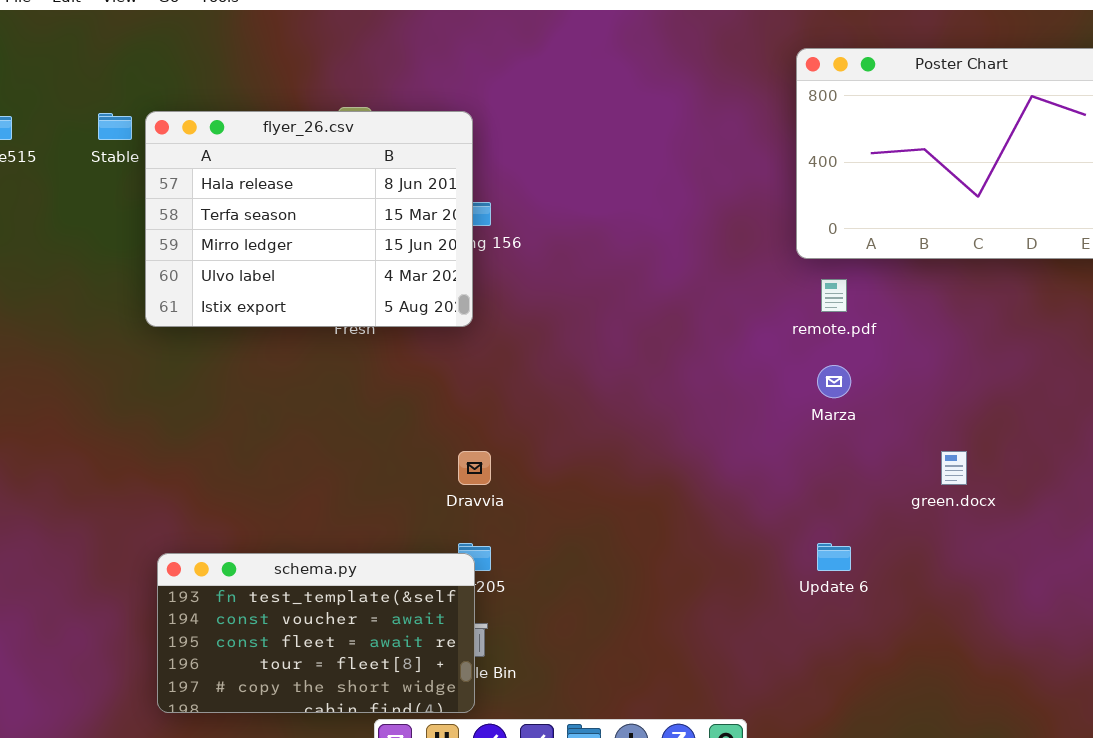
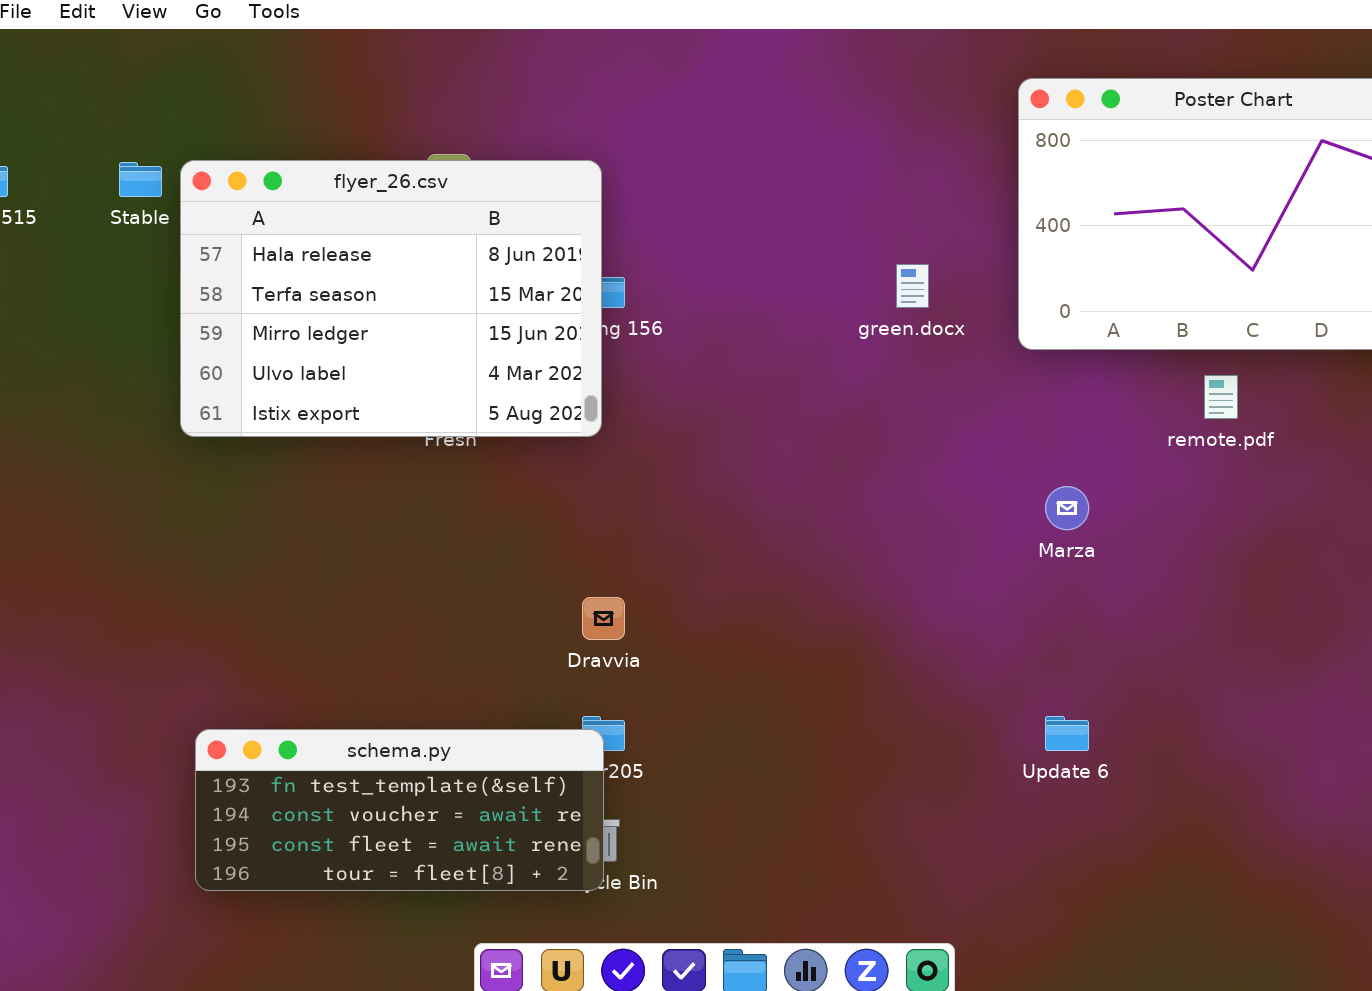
remote.pdf: [821,279,847,312] -> [1204,375,1238,419], moved
green.docx: [941,451,967,485] -> [896,264,929,308], moved
schema.py: [157,553,475,713] -> [195,729,604,891], resized

